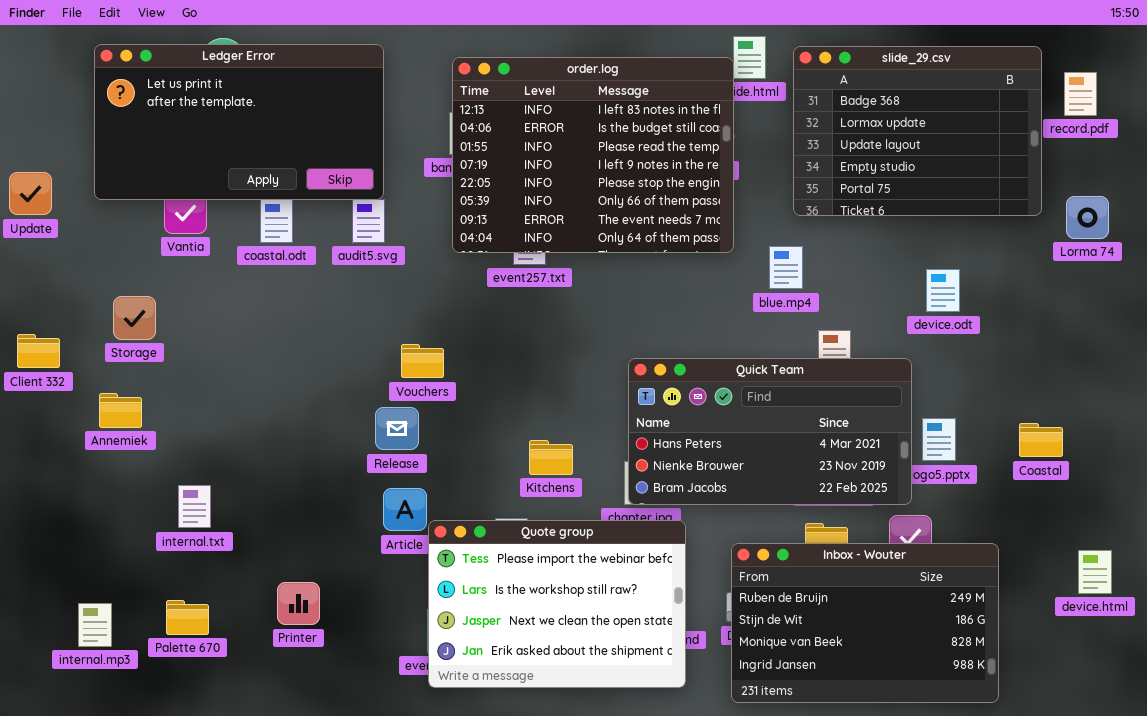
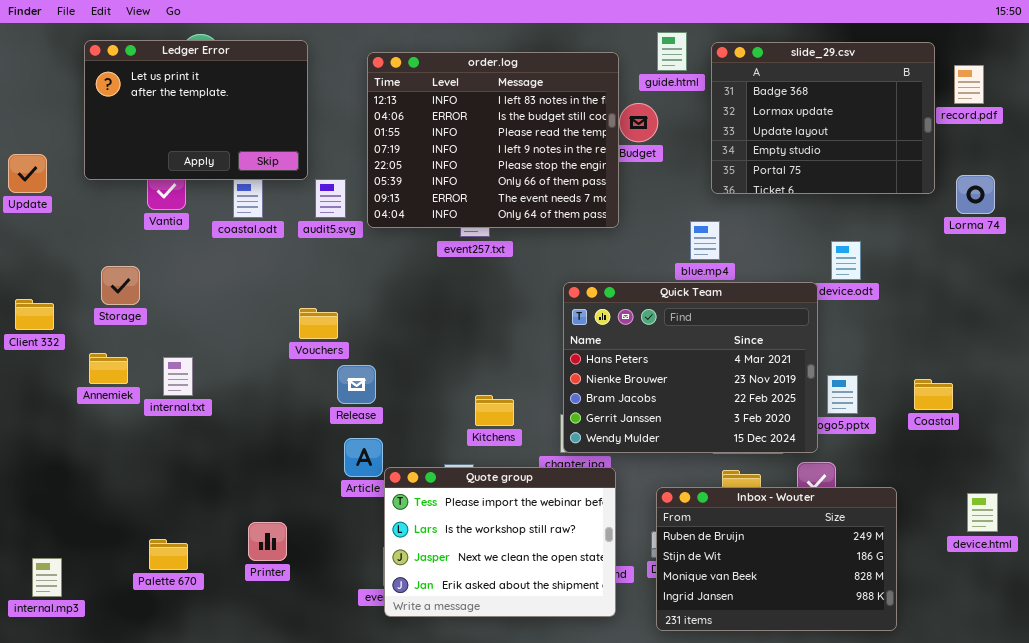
Ledger Error: [94,44,384,200] -> [84,40,308,180], resized
order.log: [452,57,734,253] -> [367,52,619,228], moved
Vouchers: [401,344,444,378] -> [299,308,338,339], moved
Quick Team: [628,358,912,505] -> [563,282,818,453], resized
internal.txt: [178,485,211,528] -> [163,357,193,396], moved
internal.mp3: [78,603,112,647] -> [32,558,62,597], moved

